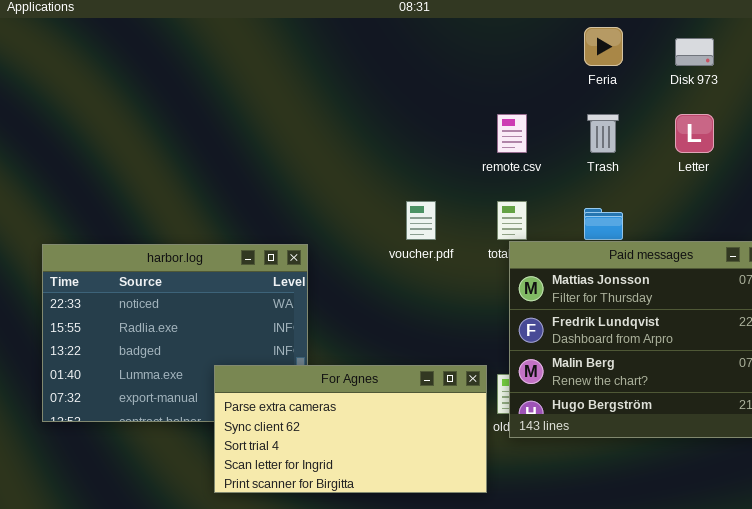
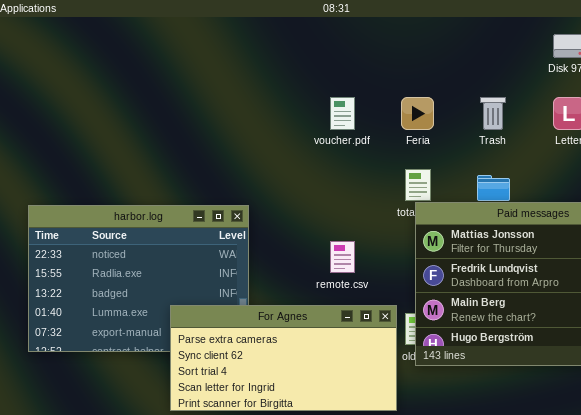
Feria: [584,27,623,66] -> [401,97,434,130], moved
remote.csv: [497,114,527,153] -> [330,241,355,273], moved
voucher.pdf: [406,201,436,240] -> [330,97,355,130], moved

